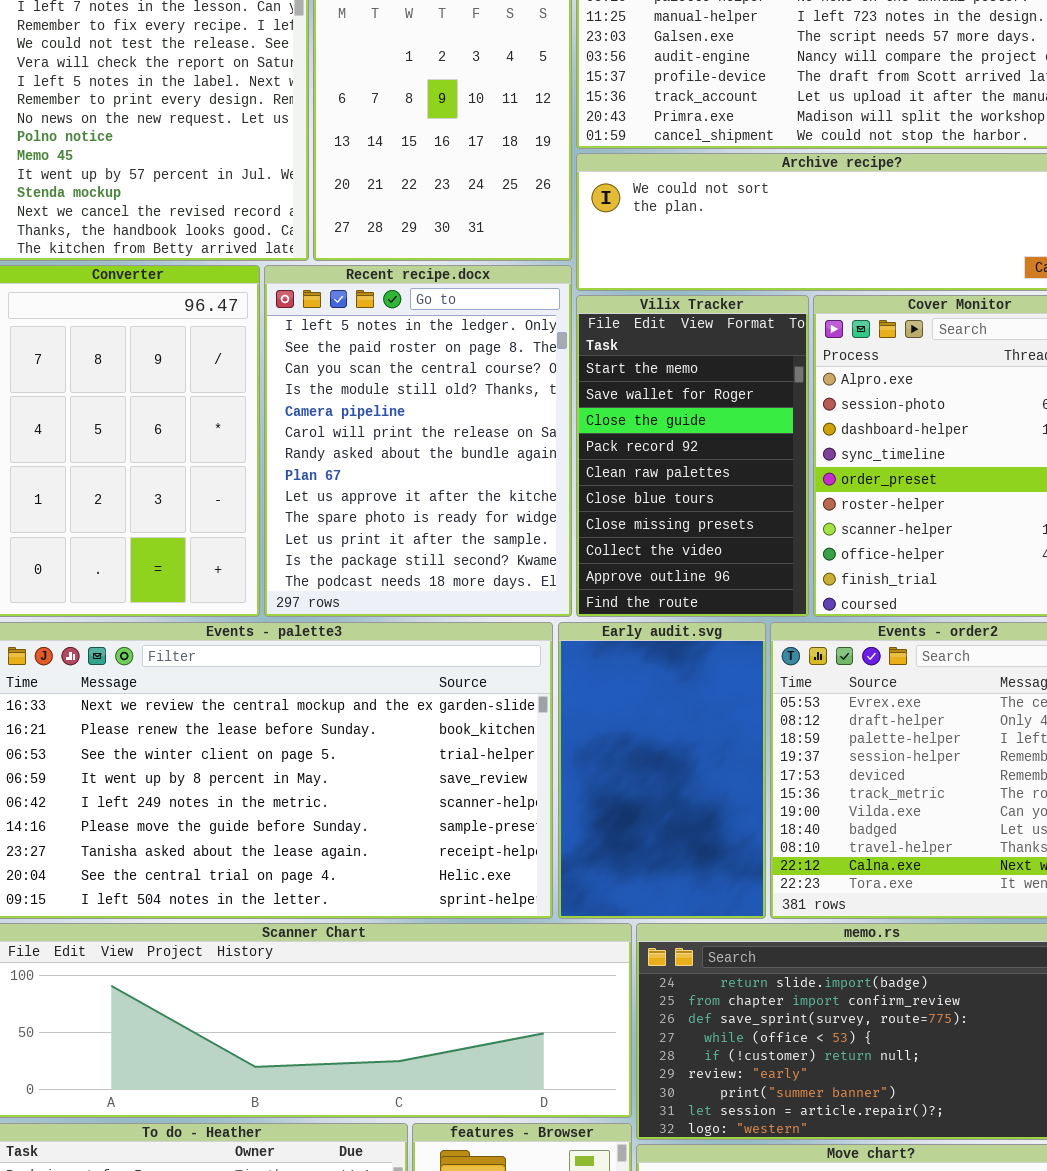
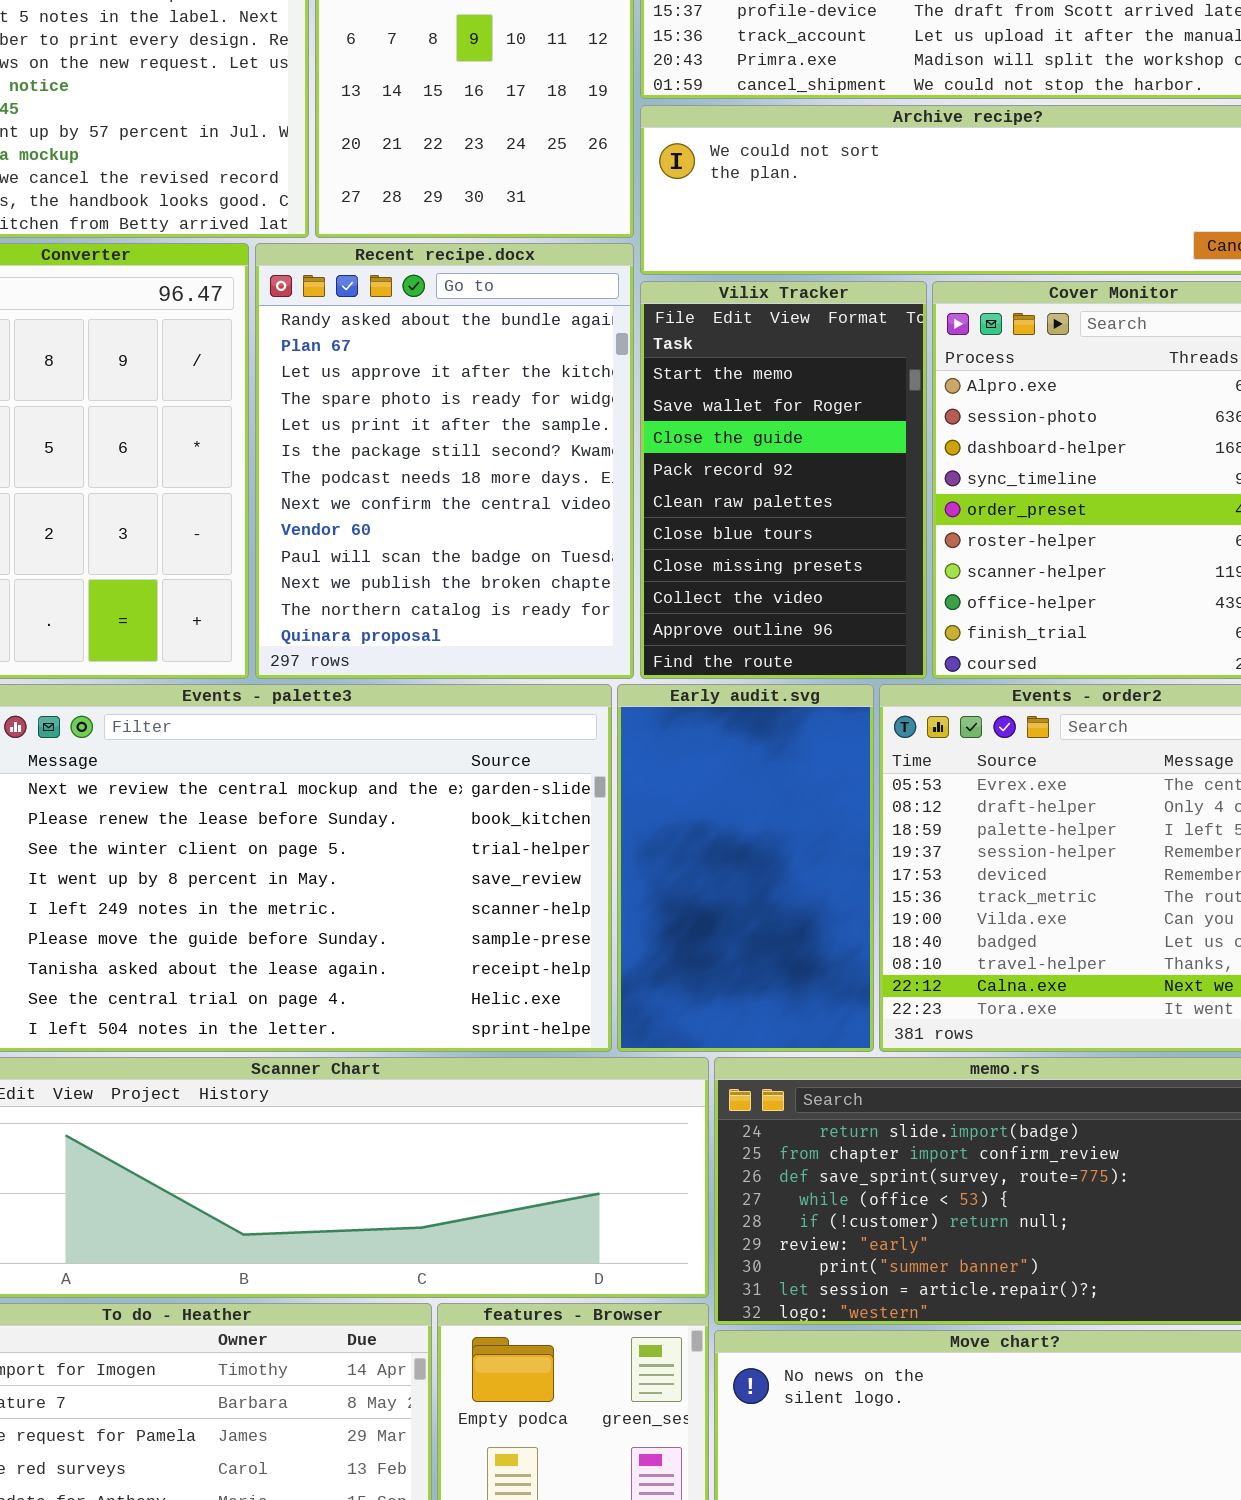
Recent recipe.docx: [264,265,572,617] -> [255,243,634,679], scrolled down 6 rows

